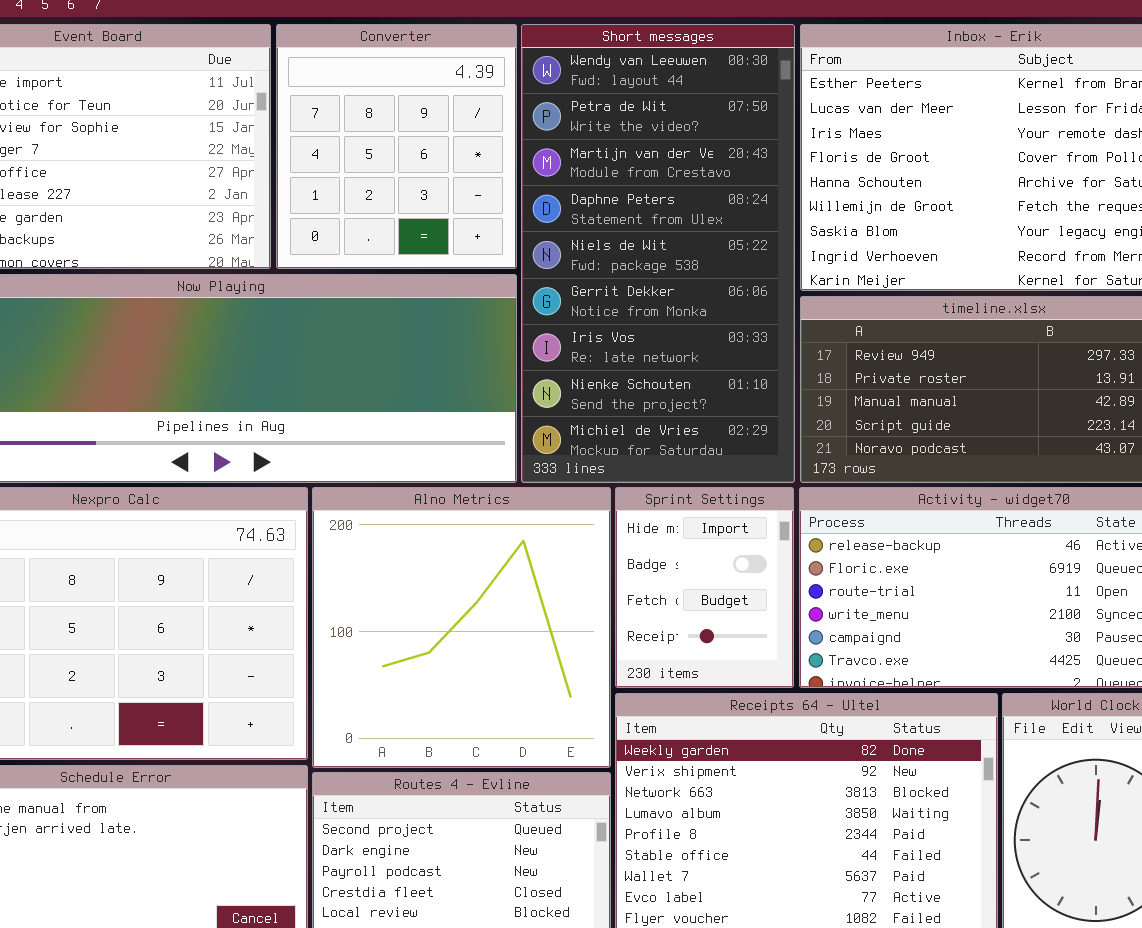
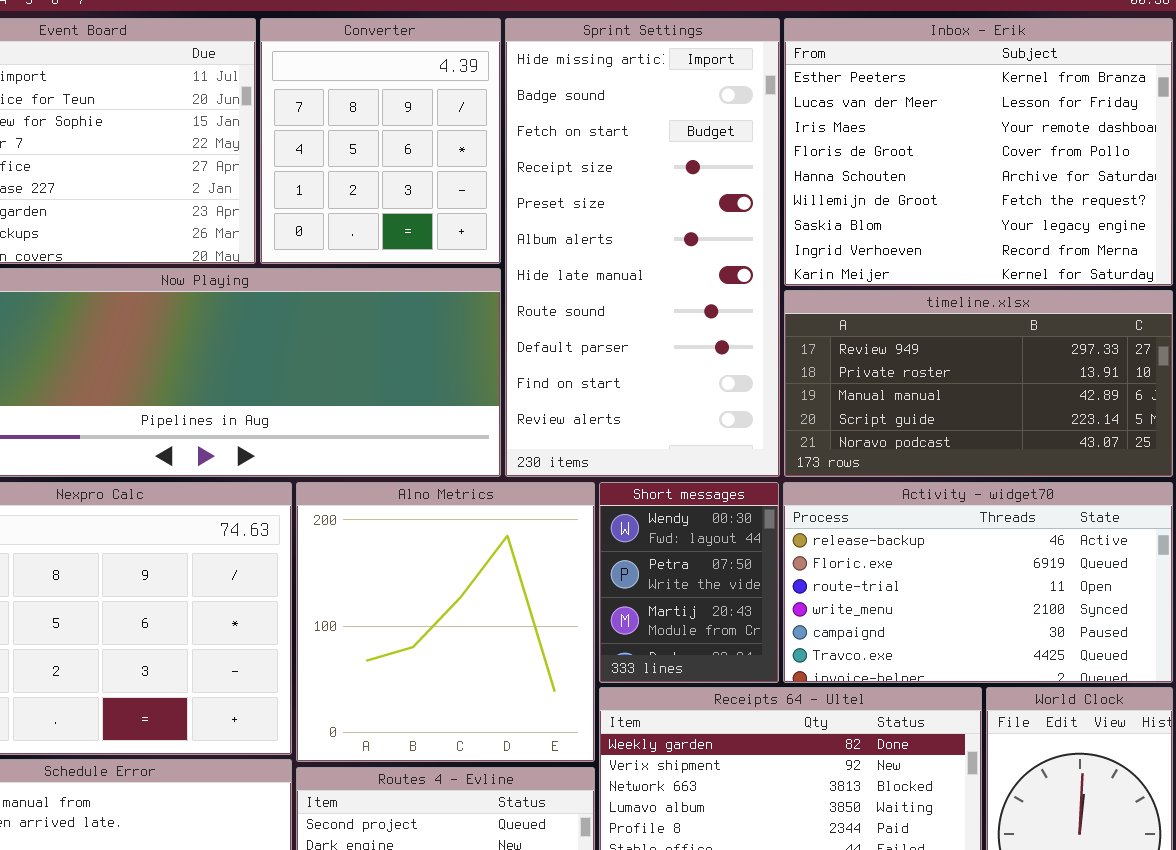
Short messages: [521,24,795,483] -> [599,482,779,683], moved, resized
Sprint Settings: [615,487,794,688] -> [505,18,780,477], moved, resized

